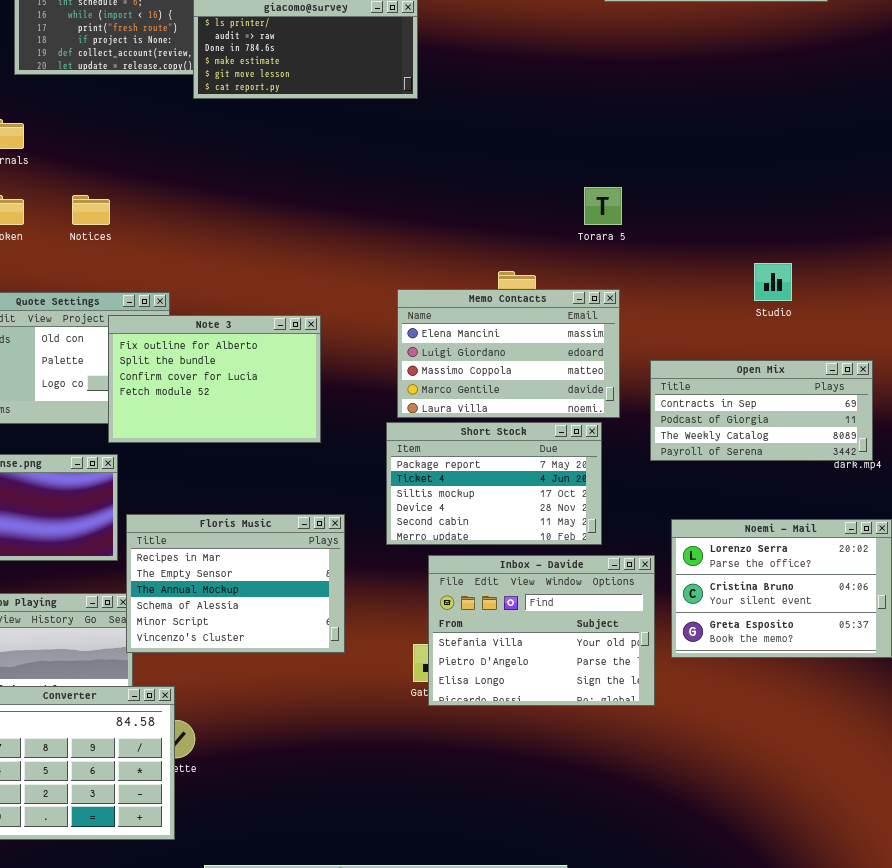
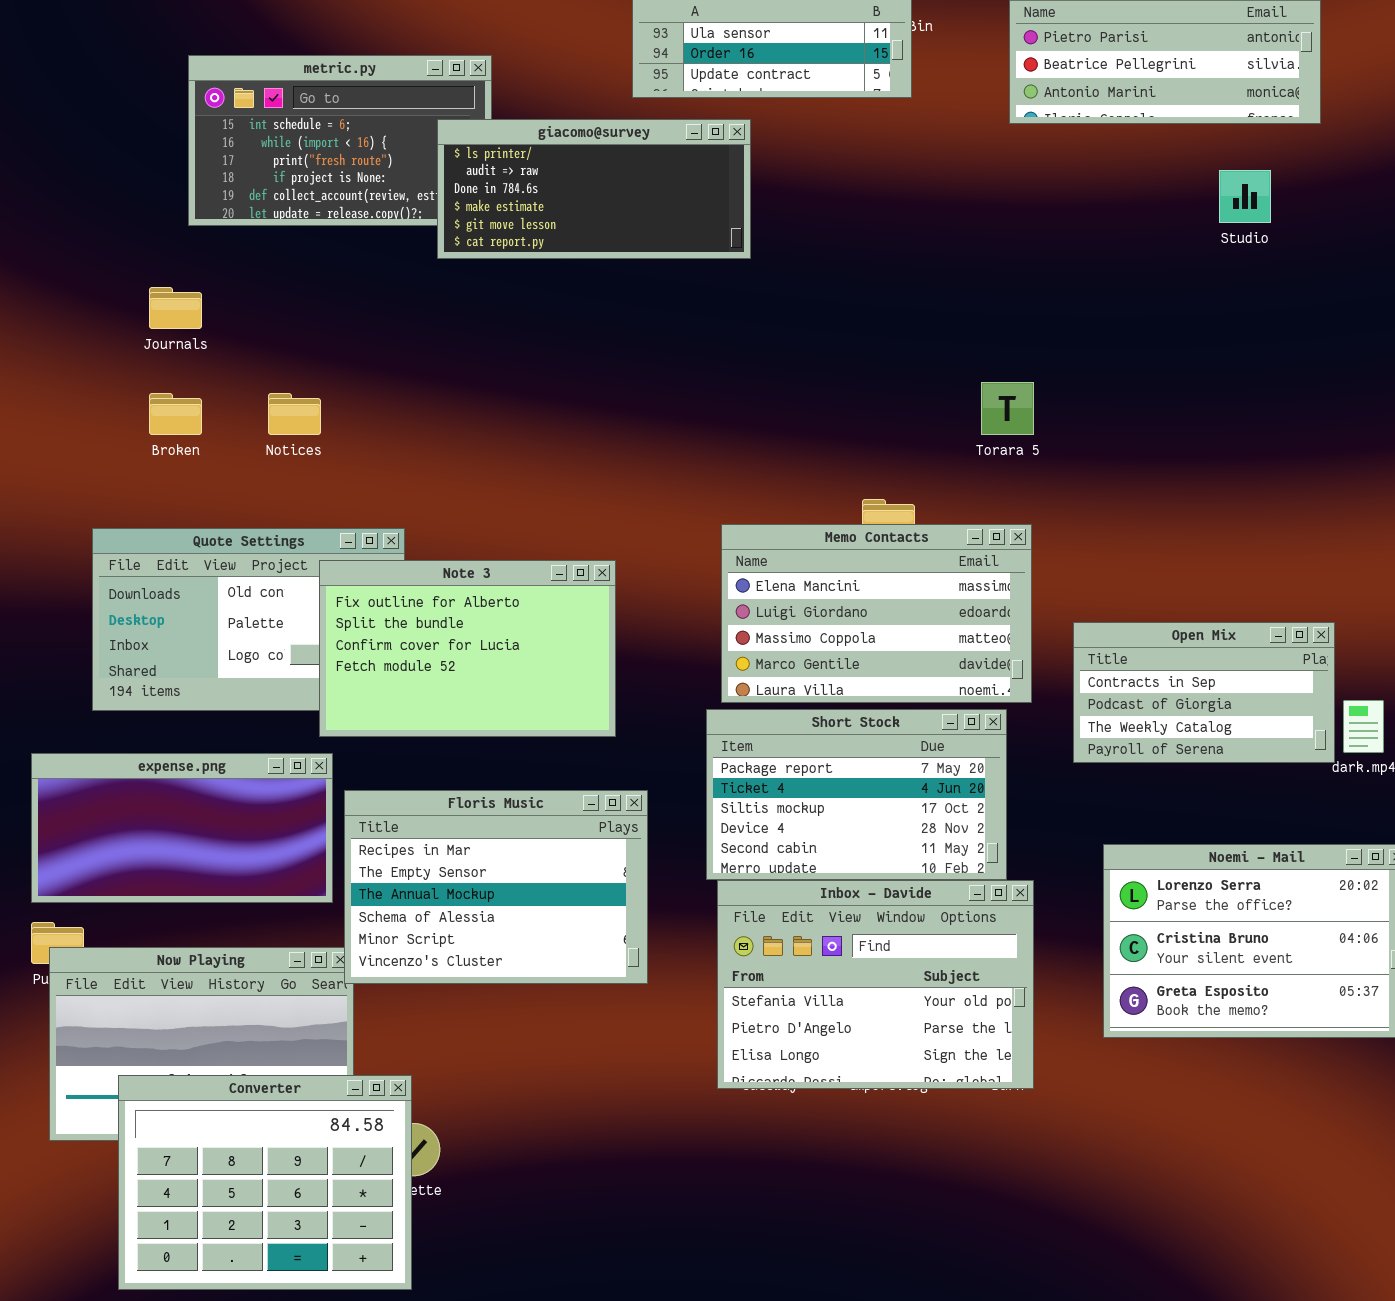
Studio: [754,263,792,301] -> [1219,170,1271,223], moved
Open Mix: [650,360,873,461] -> [1073,622,1335,763], resized
Floris Music: [126,514,345,653] -> [344,790,648,984], moved
Inbox - Davide: [428,555,655,706] -> [717,880,1034,1089], moved

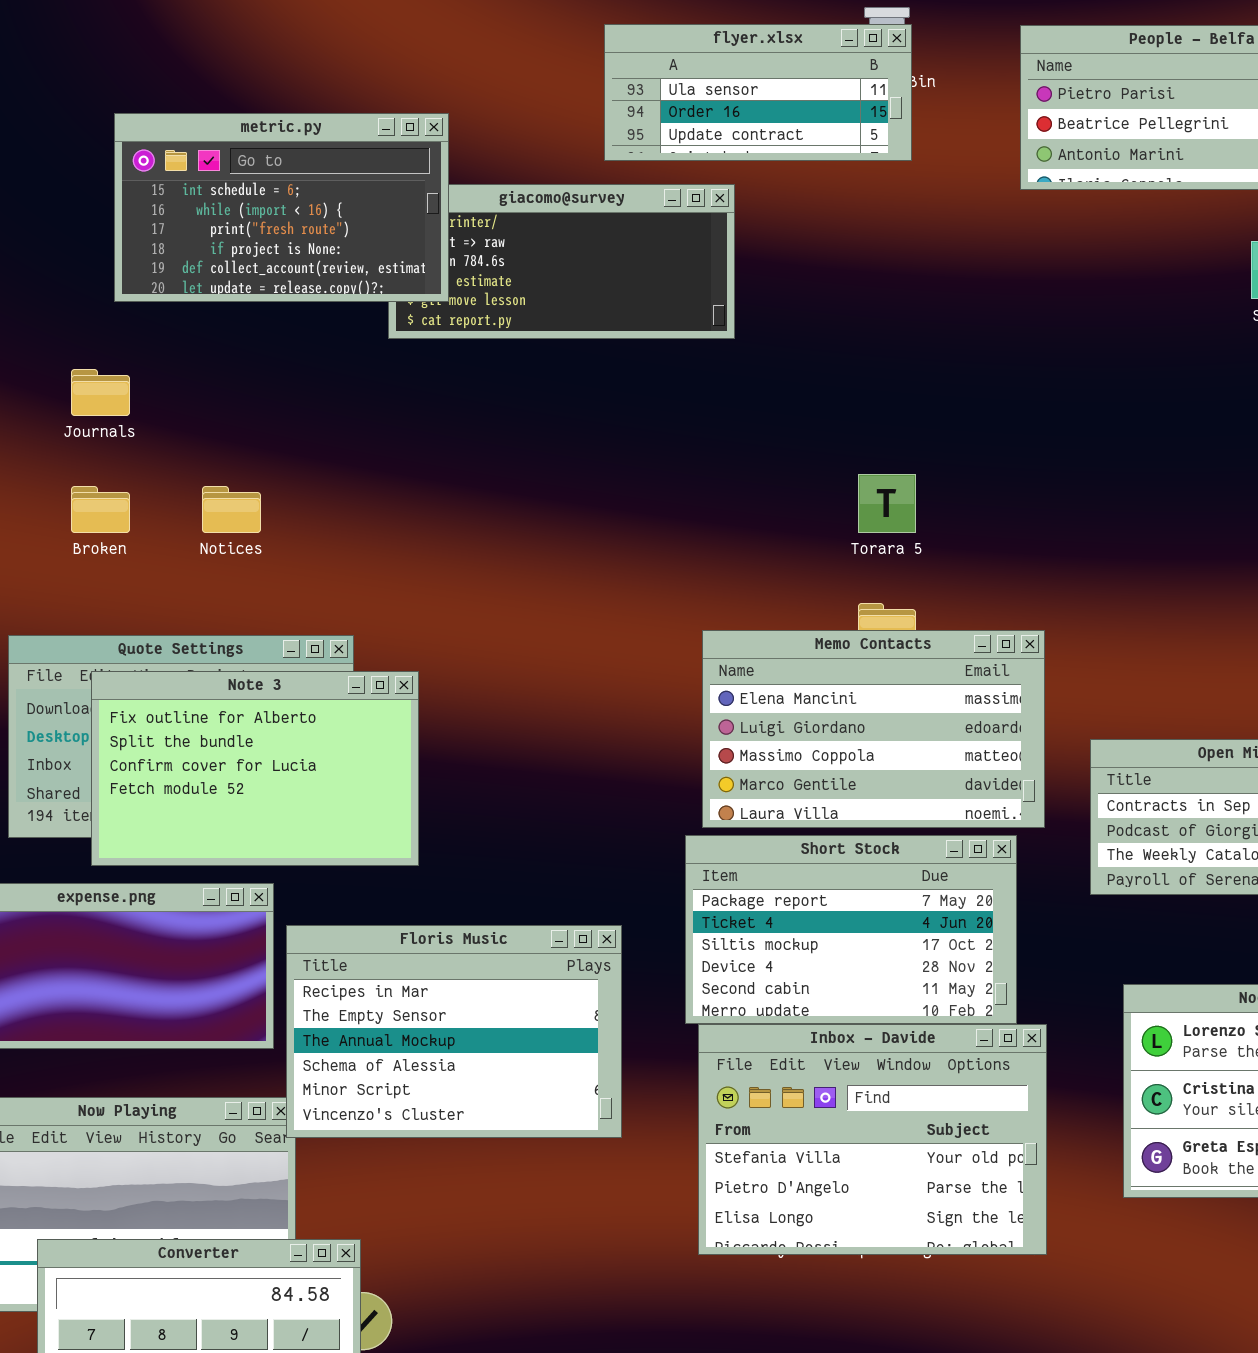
metric.py: [188,55,492,226] -> [114,113,449,302], raised
Torara 5: [981,382,1034,435] -> [858,474,916,533], moved
Note 3: [319,560,616,737] -> [91,671,419,866], moved

